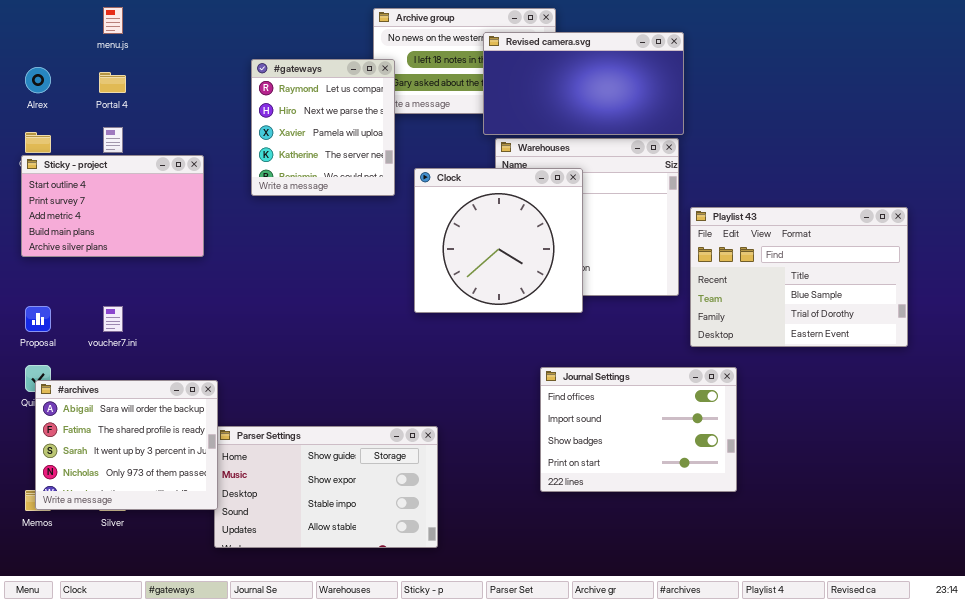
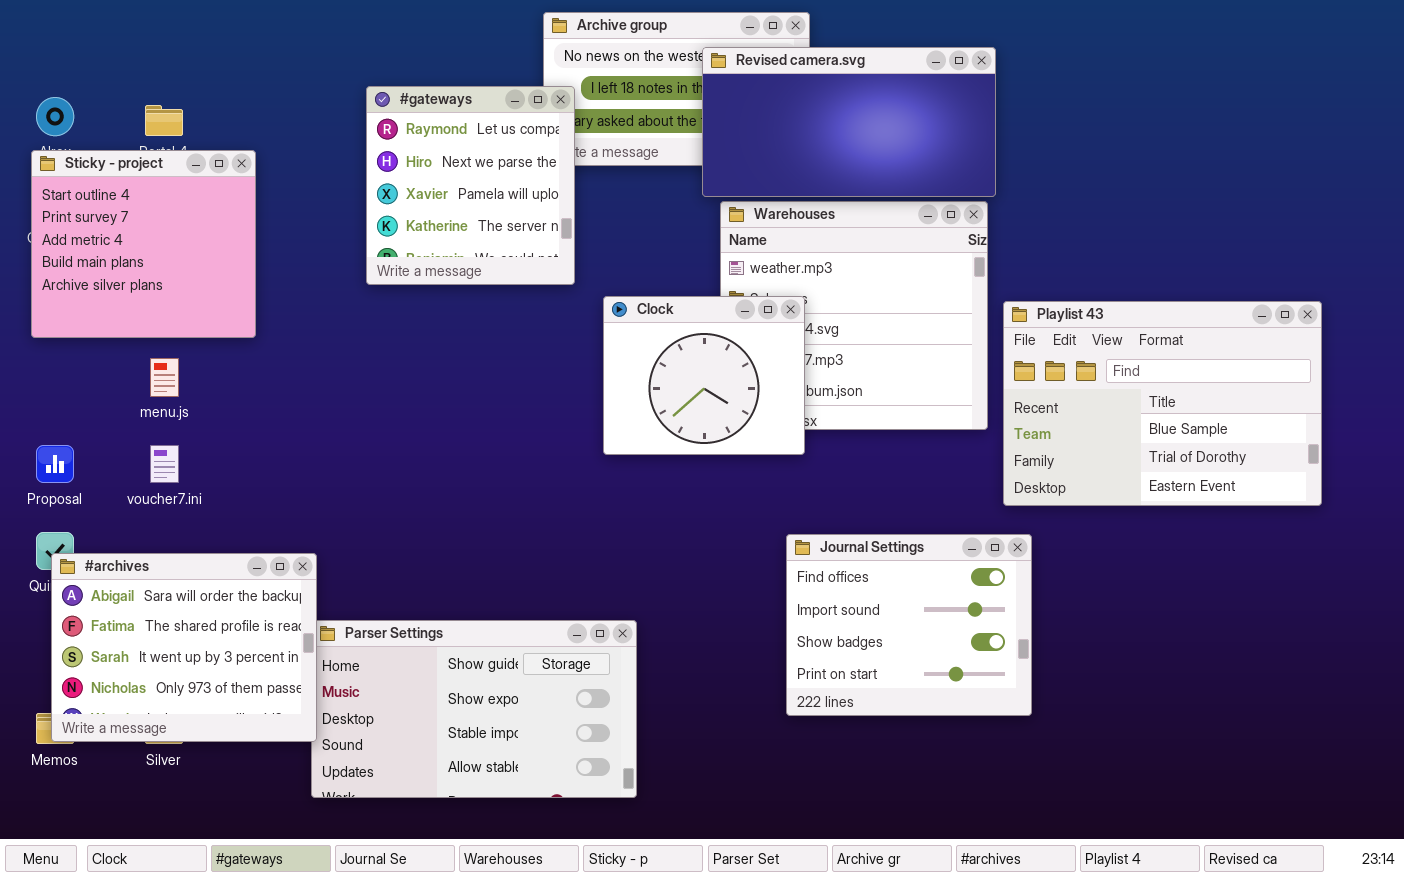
menu.js: [103,7,123,34] -> [150,358,179,397], moved
Sticky - project: [21,155,204,257] -> [31,150,256,338], moved, resized
Clock: [414,168,583,313] -> [603,296,805,455], resized
Journal Settings: [540,367,737,492] -> [786,534,1032,716], resized

